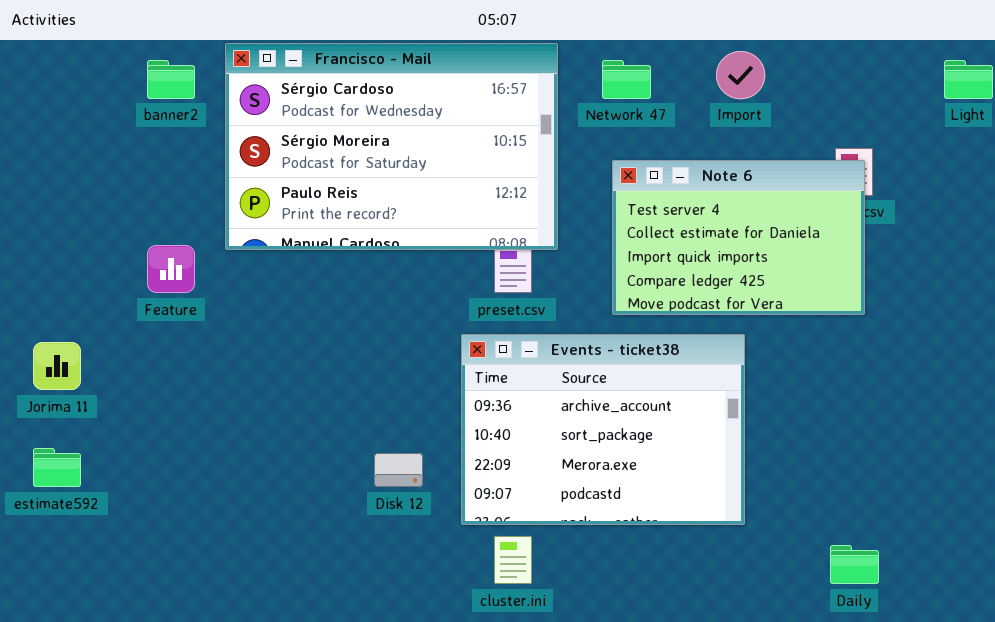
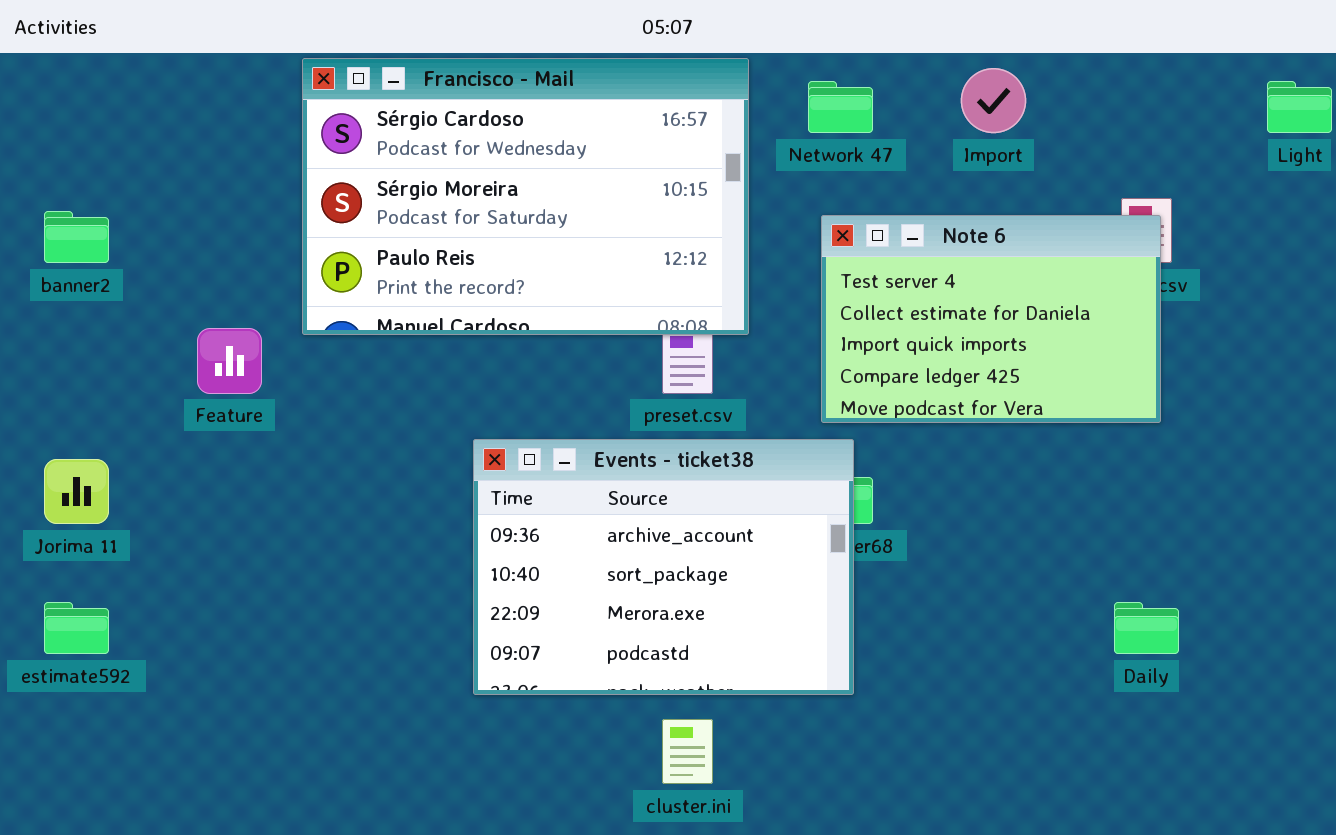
banner2: [147,60,195,99] -> [44,211,109,263], moved
Events - ticket38: [461,334,745,525] -> [473,439,854,695], moved
Daily: [830,545,879,584] -> [1114,602,1179,654], moved

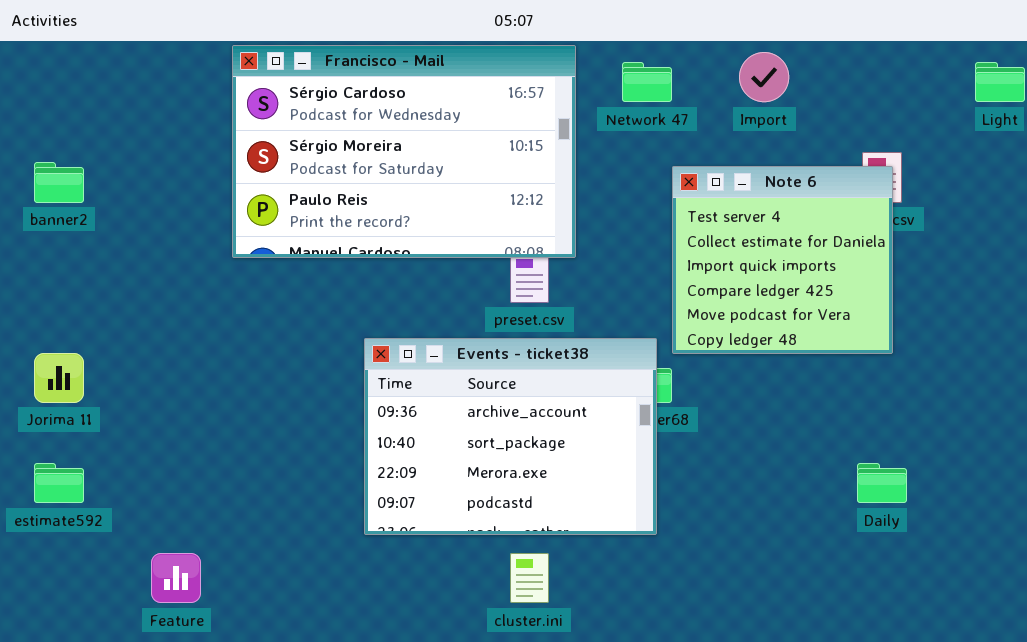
Note 6: [821,215,1161,423] -> [672,166,893,354], resized
Feature: [197,328,262,394] -> [151,553,201,603], moved

